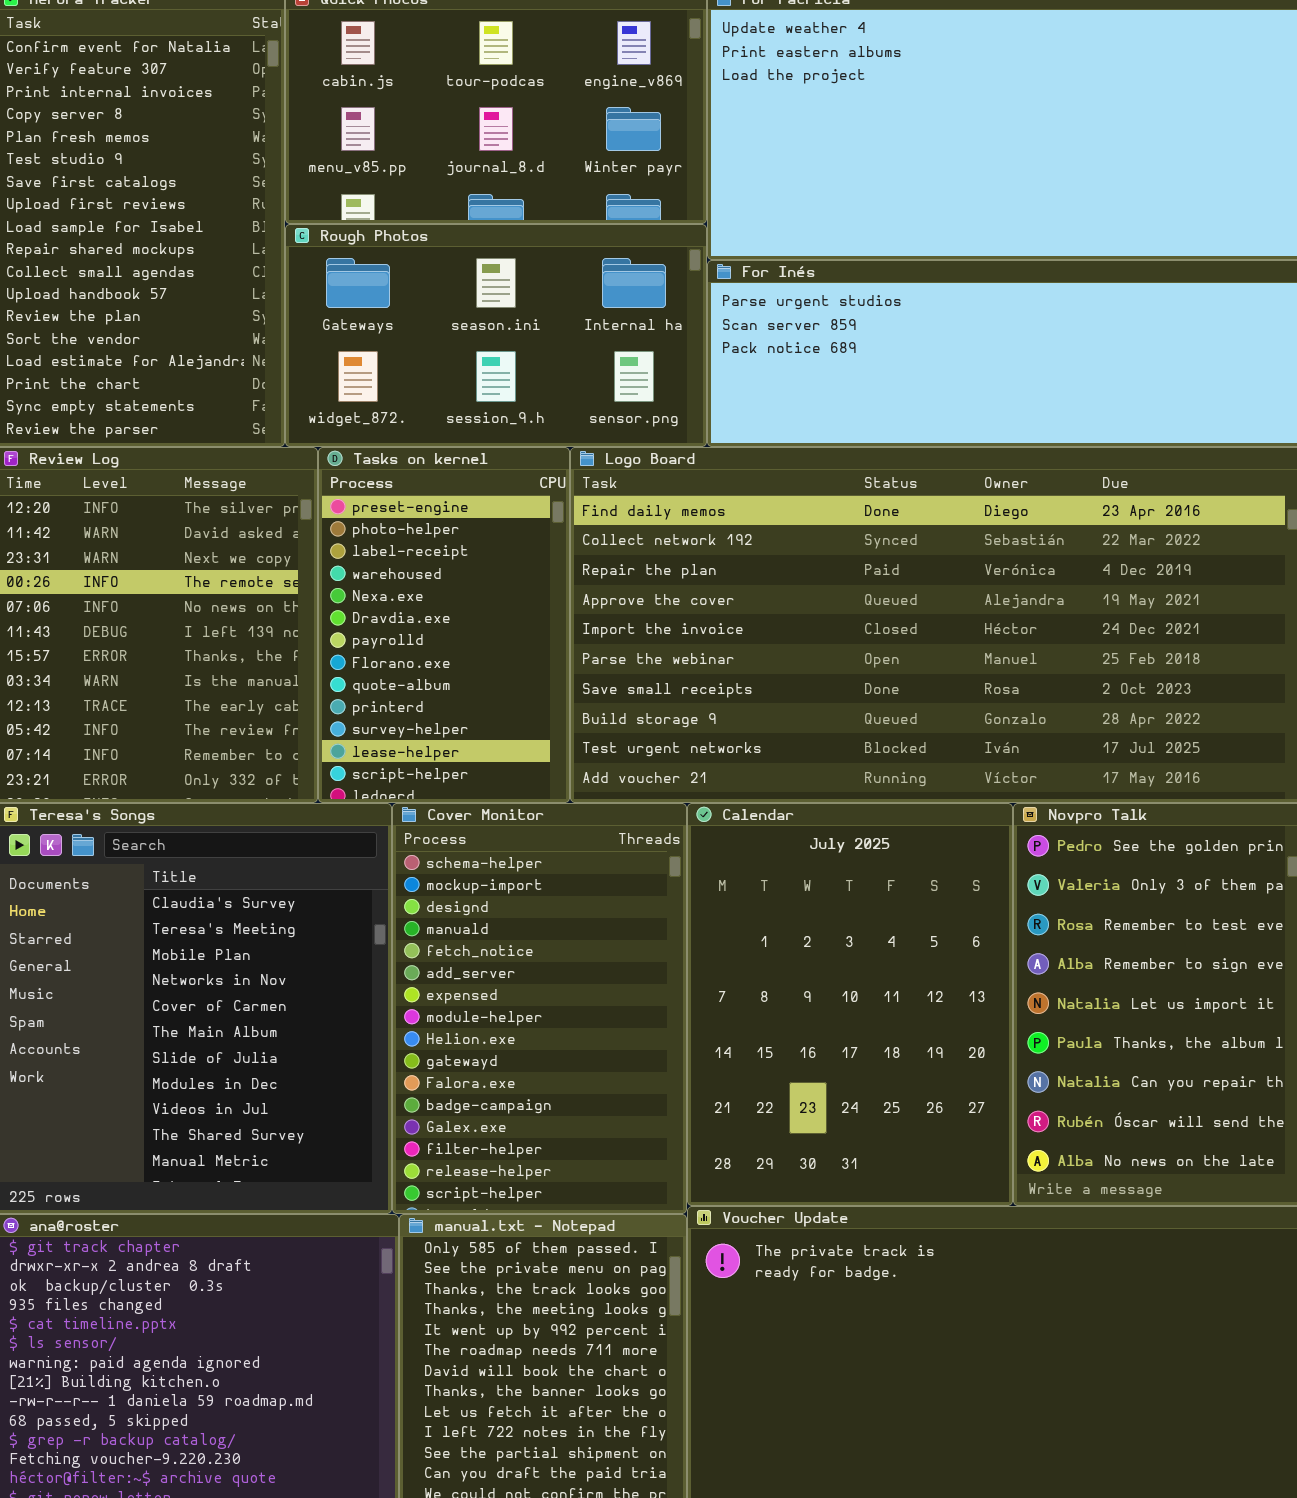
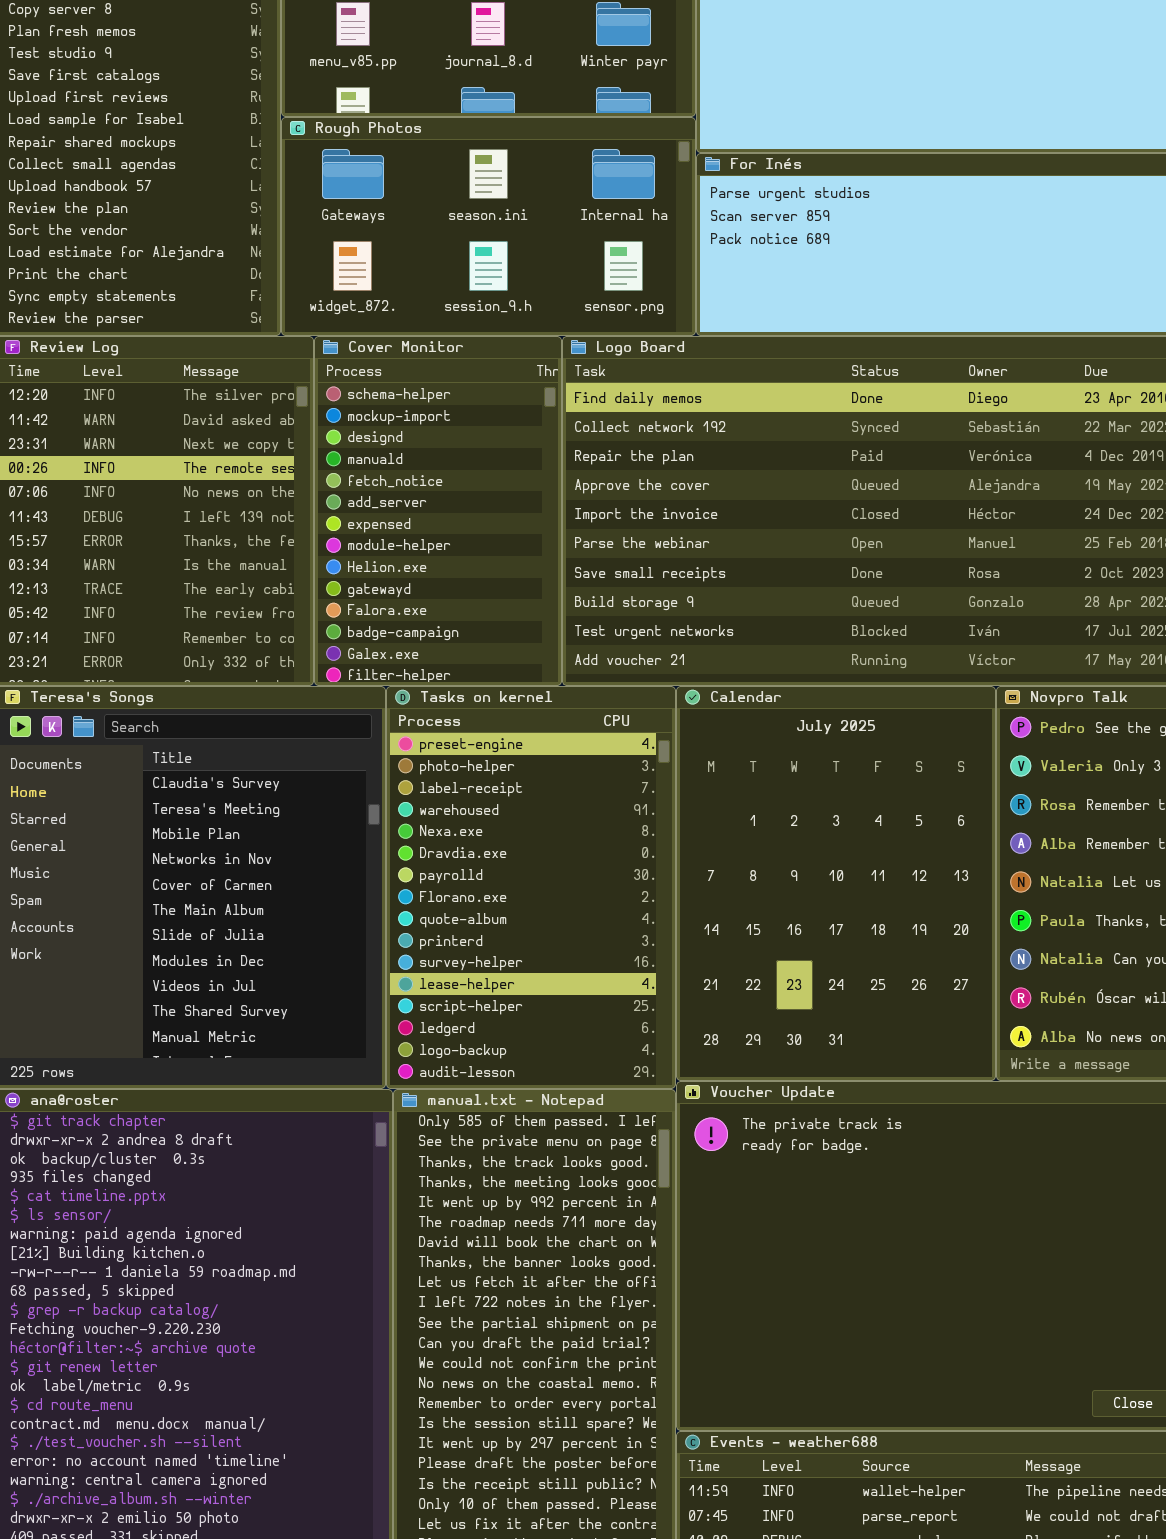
Tasks on kernel: [318,447,570,803] -> [386,686,676,1089], moved, resized
Cover Monitor: [392,803,687,1214] -> [314,336,562,686], moved, resized

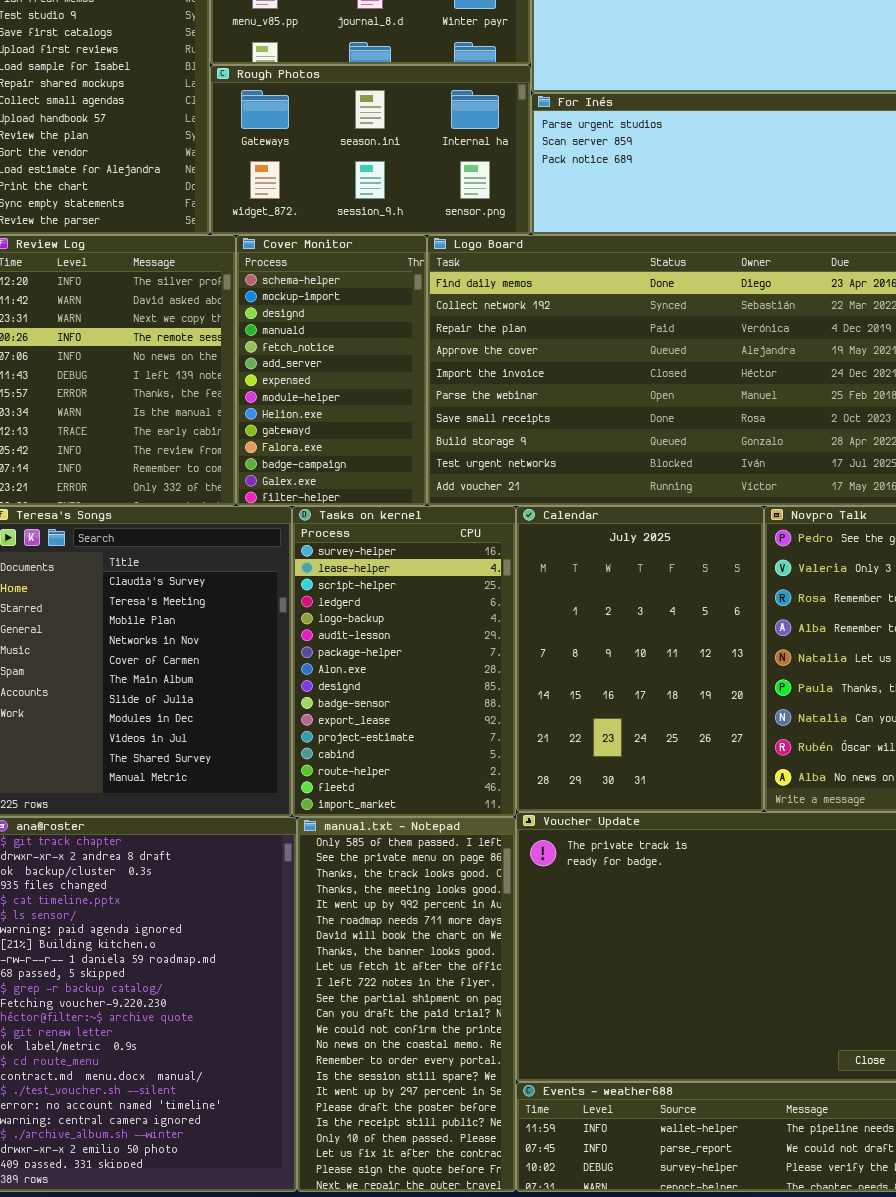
Tasks on kernel: [386,686,676,1089] -> [292,506,516,817], scrolled down 10 rows

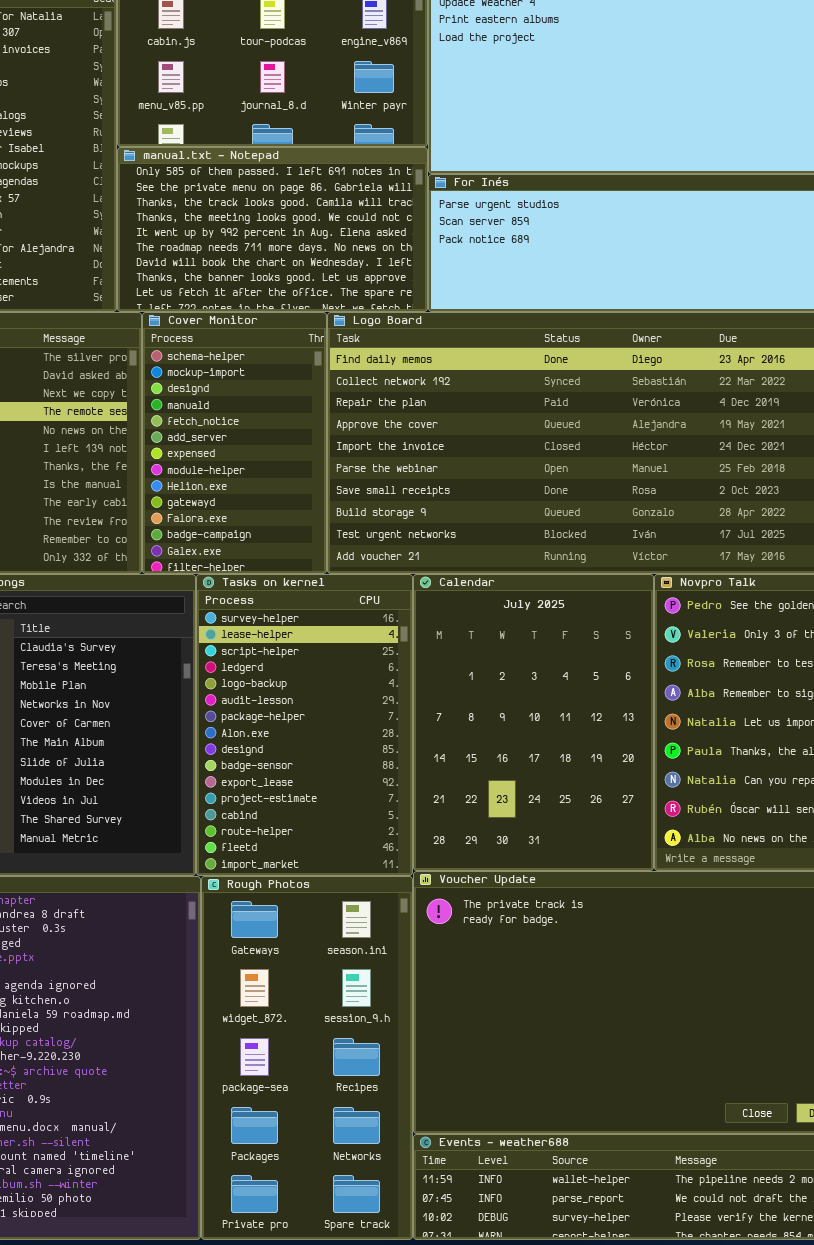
Rough Photos: [210,65,531,235] -> [201,876,413,1240], moved, resized
manual.txt - Notepad: [297,817,516,1192] -> [117,147,428,312], moved, resized

